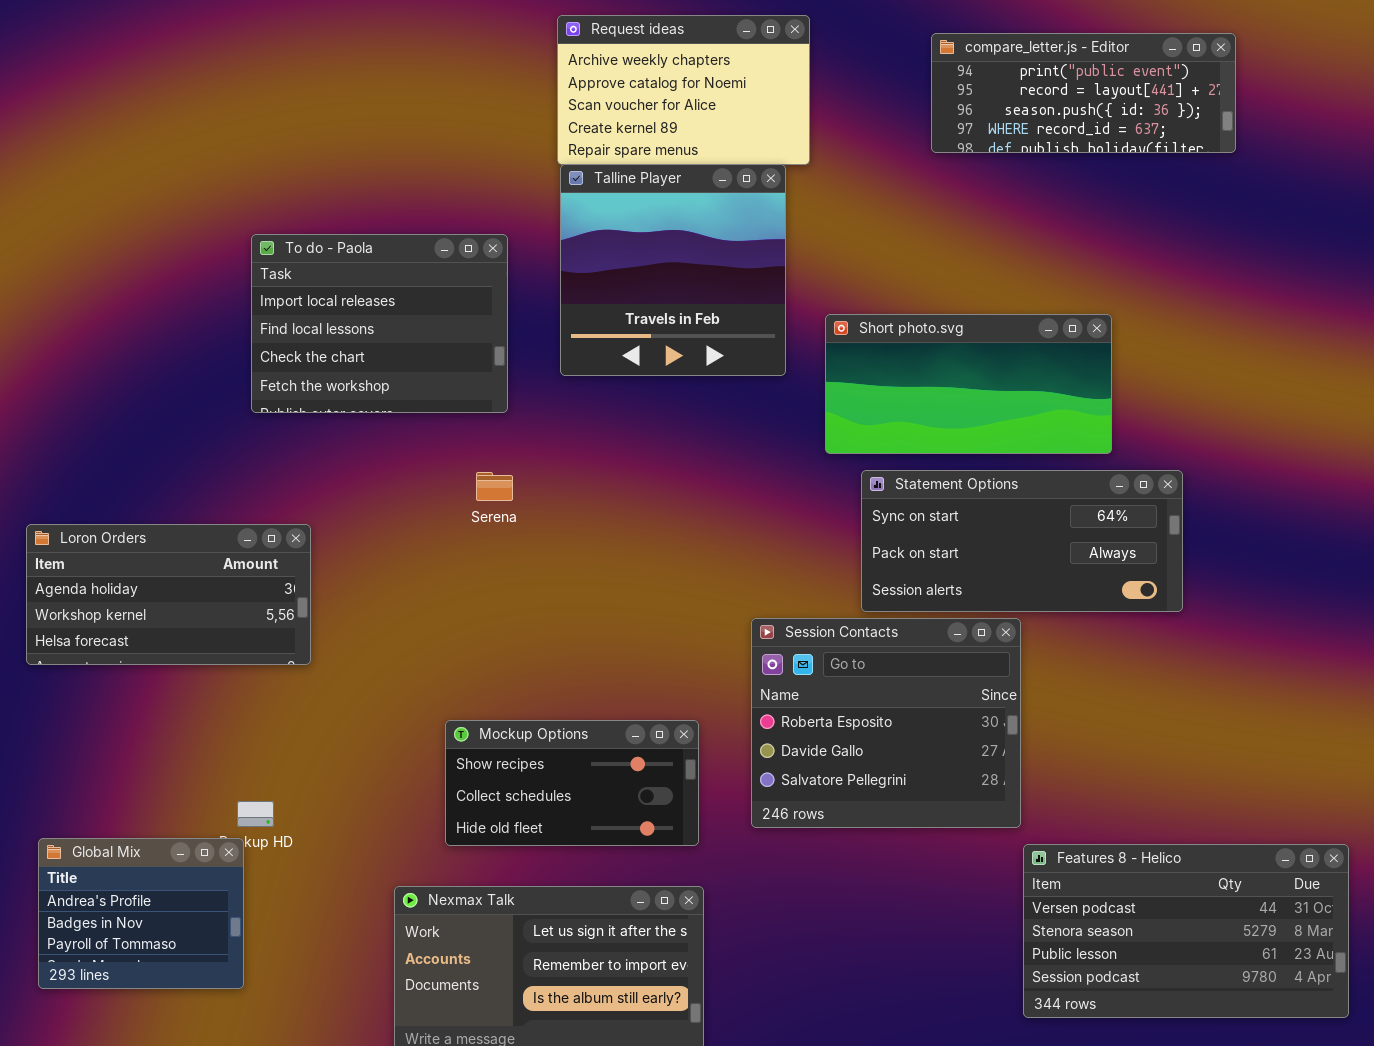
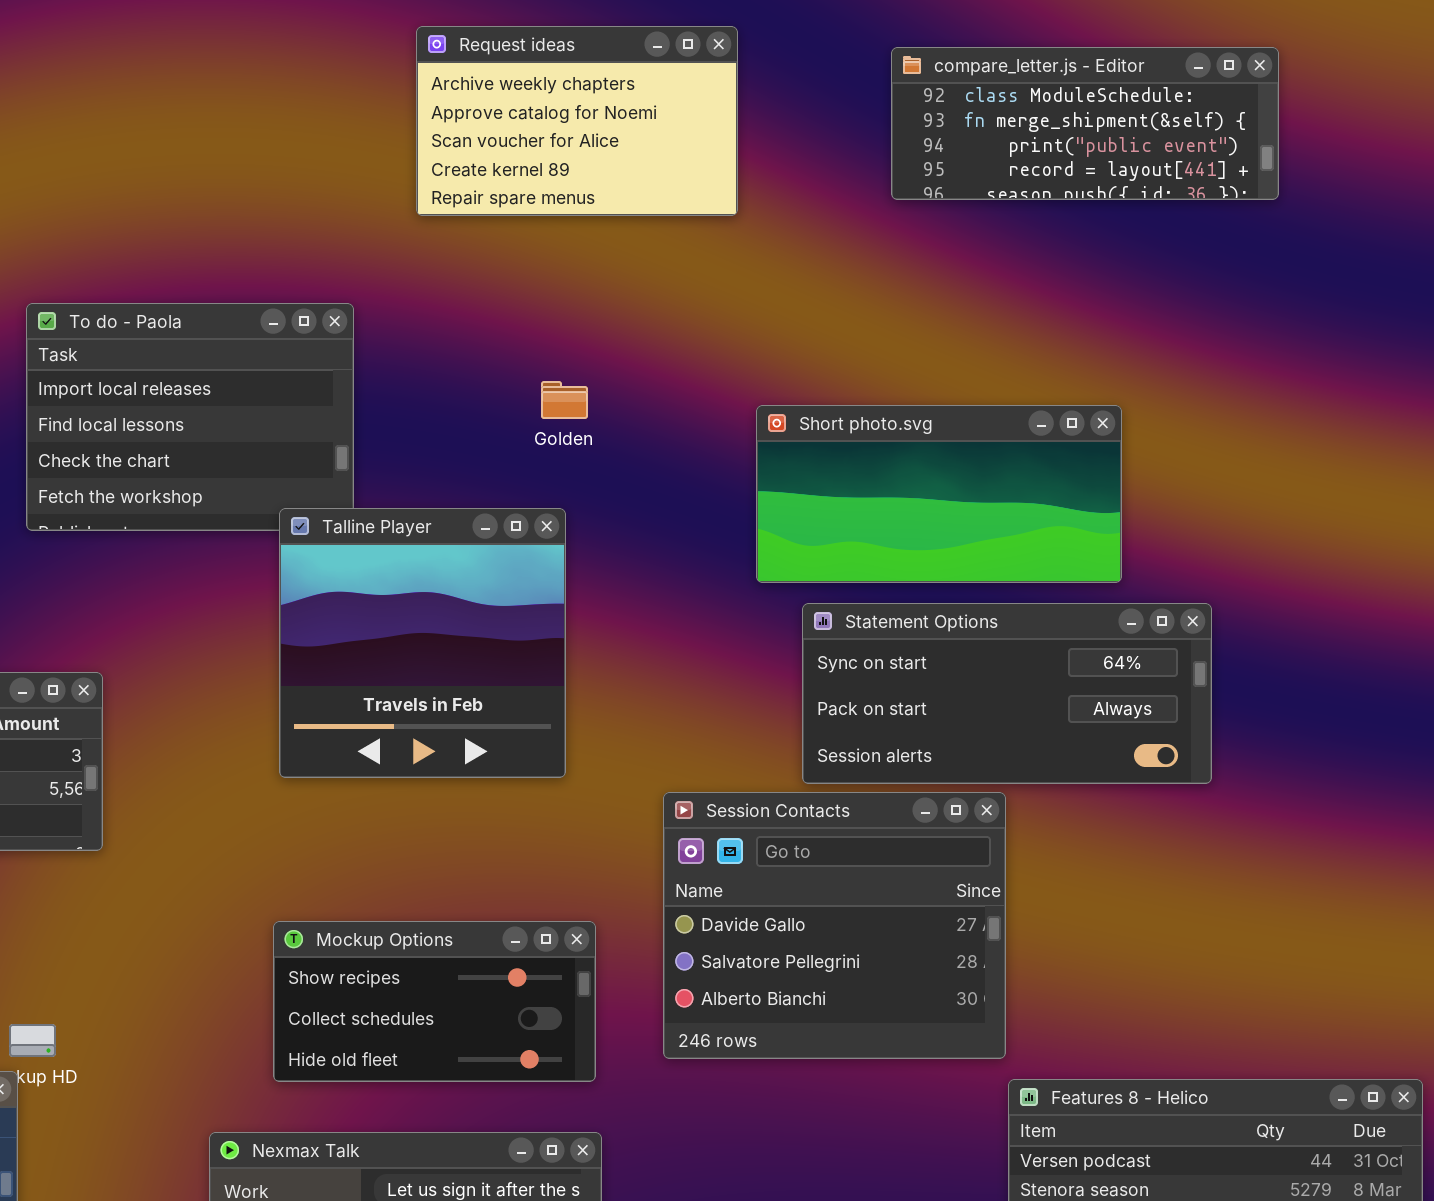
compare_letter.js - Editor: [931,33,1236,153] -> [891,47,1279,200], scrolled up 2 rows
Talline Player: [560,164,786,376] -> [279,508,566,778], moved
Session Contacts: [751,618,1021,828] -> [663,792,1006,1059], scrolled down 1 row

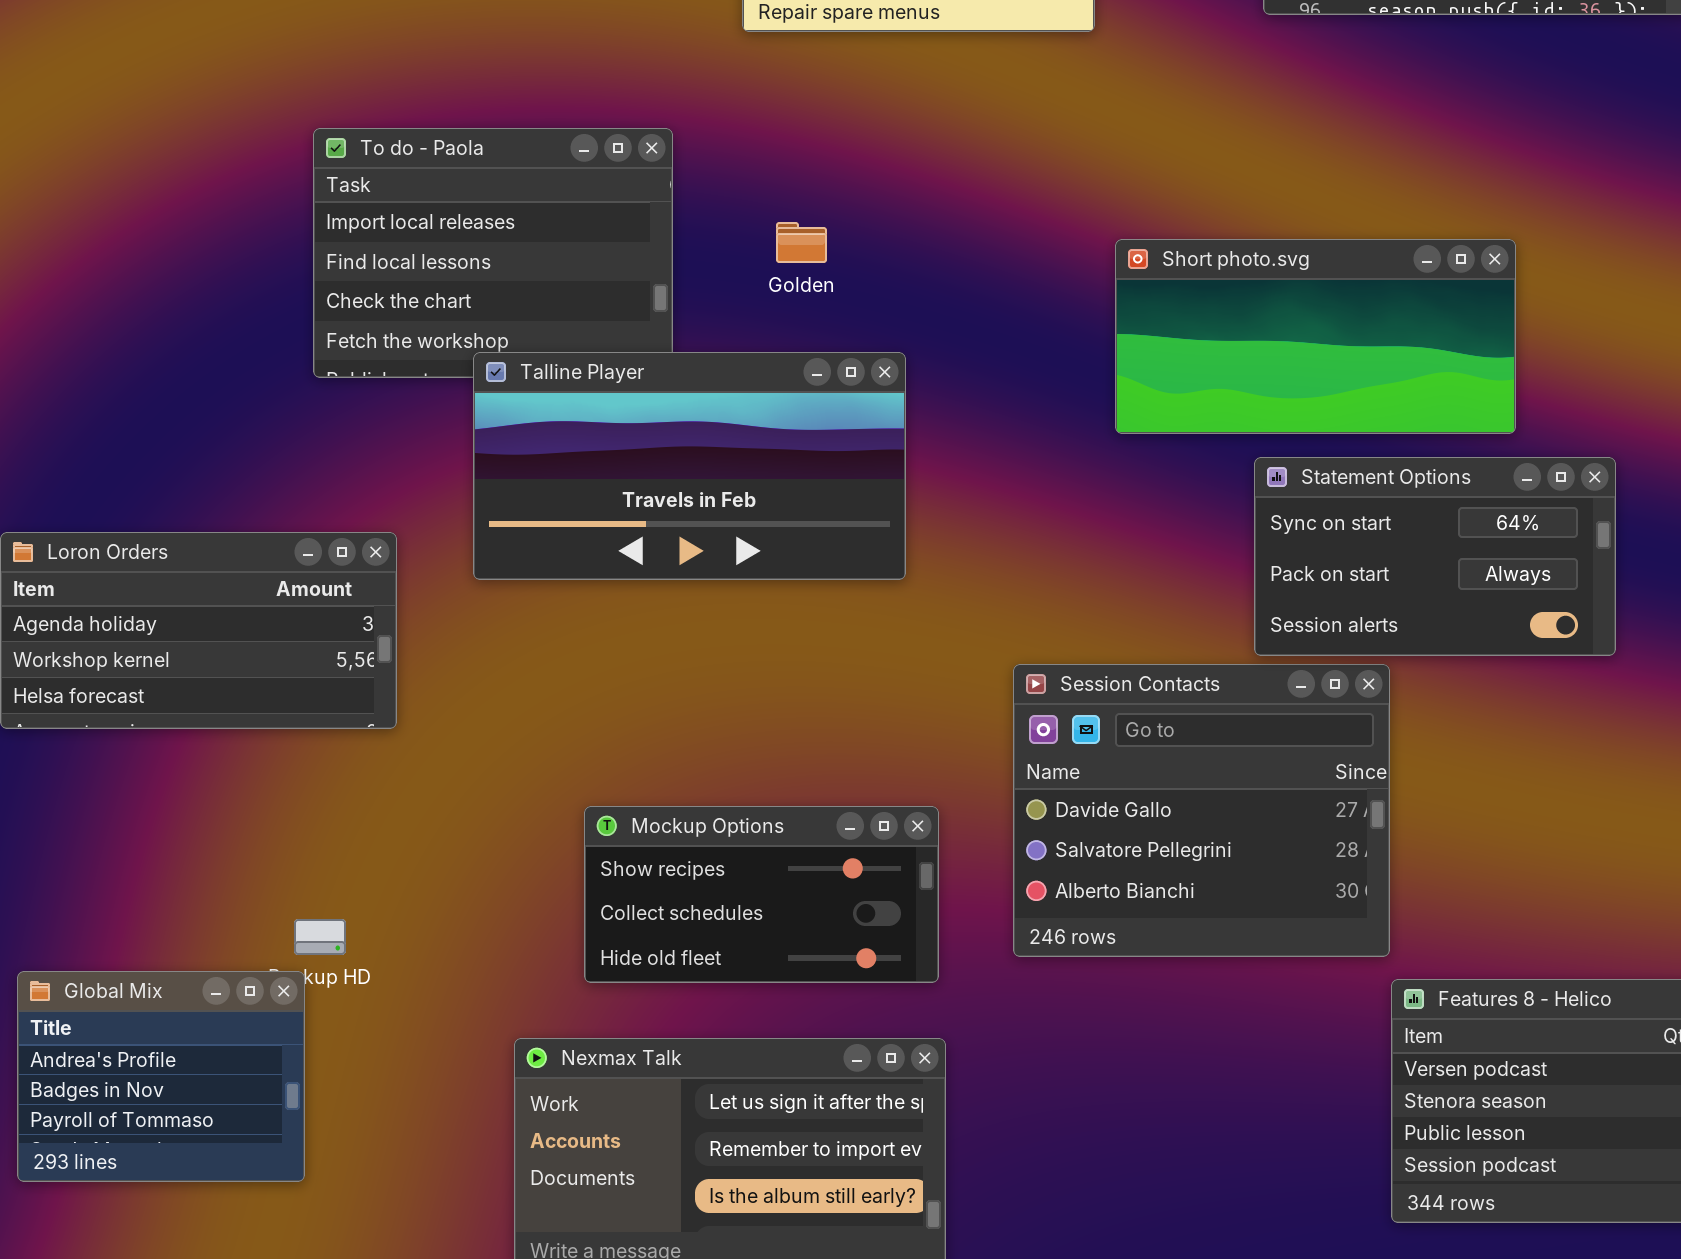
Golden: [541,381,588,419] -> [776,222,827,263], moved
Talline Player: [279,508,566,778] -> [473,352,906,580], resized
Statement Options: [802,603,1212,784] -> [1254,457,1616,656], resized

